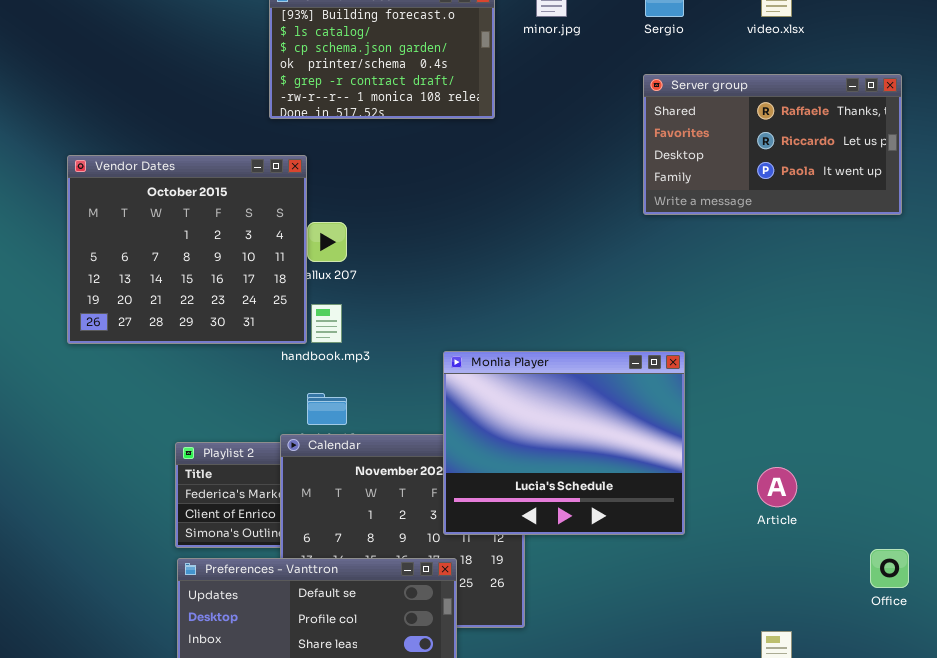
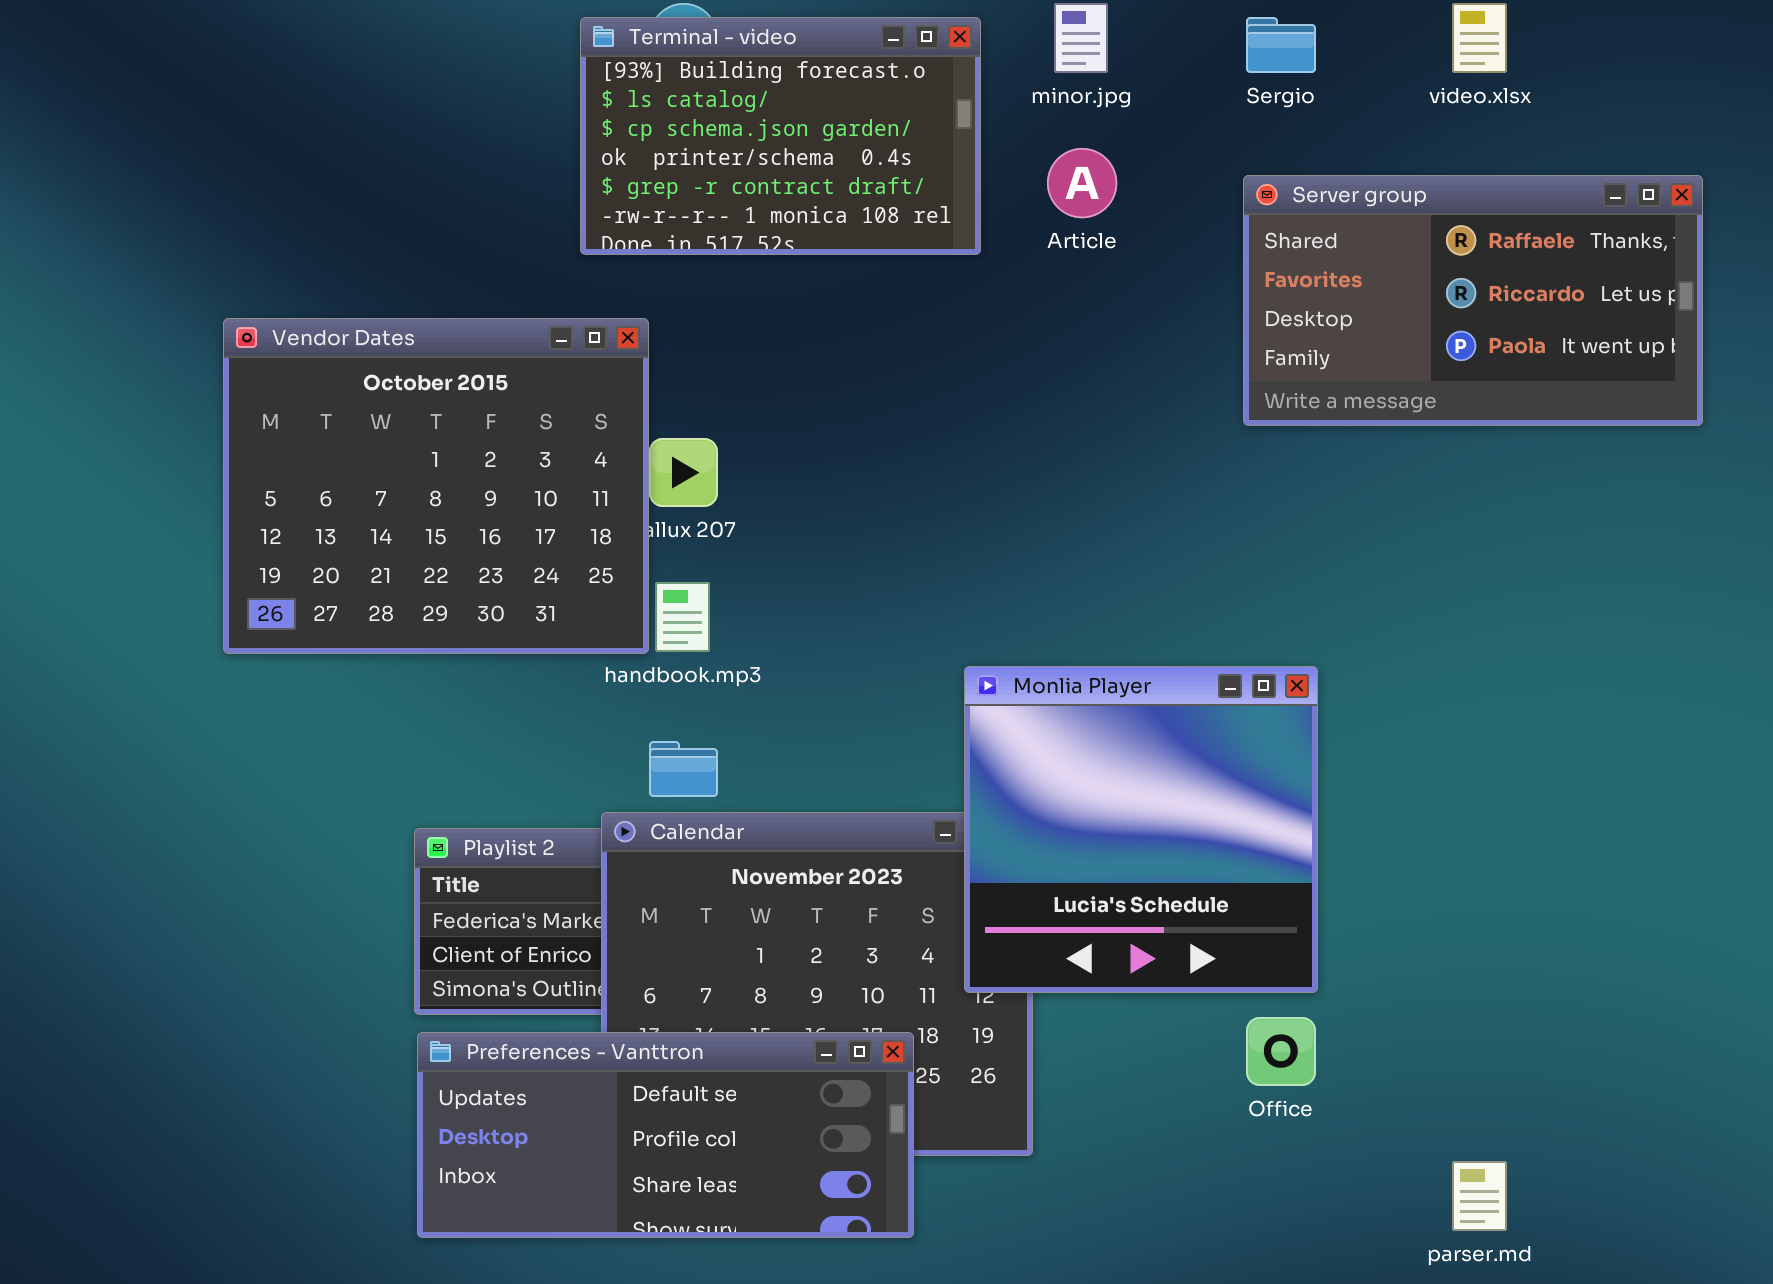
Monlia Player: [443,351,685,535] -> [964,666,1318,993], resized
Article: [757,467,797,507] -> [1047,148,1117,218], moved
Office: [870,549,909,588] -> [1246,1017,1316,1086], moved

